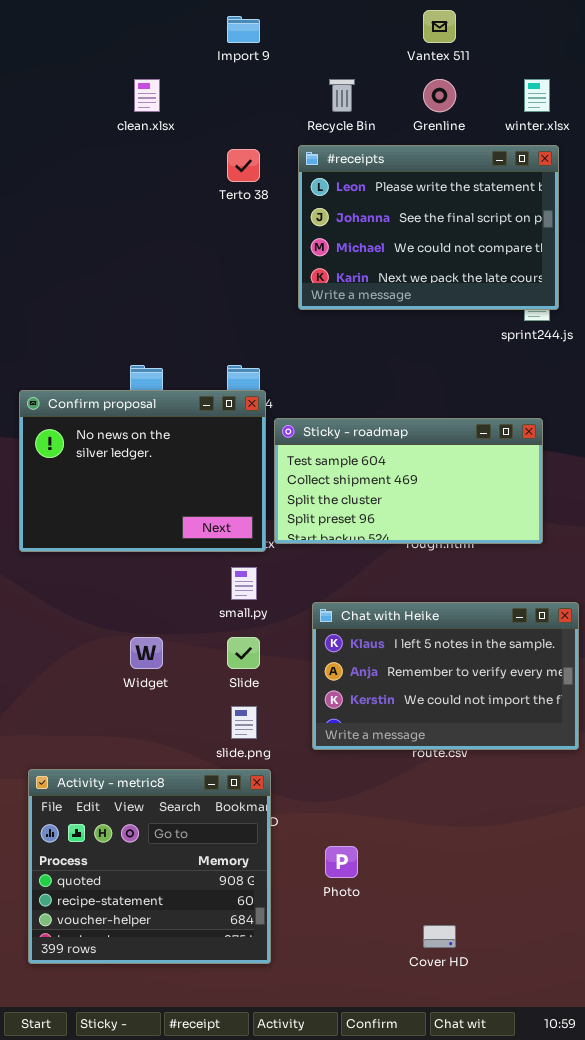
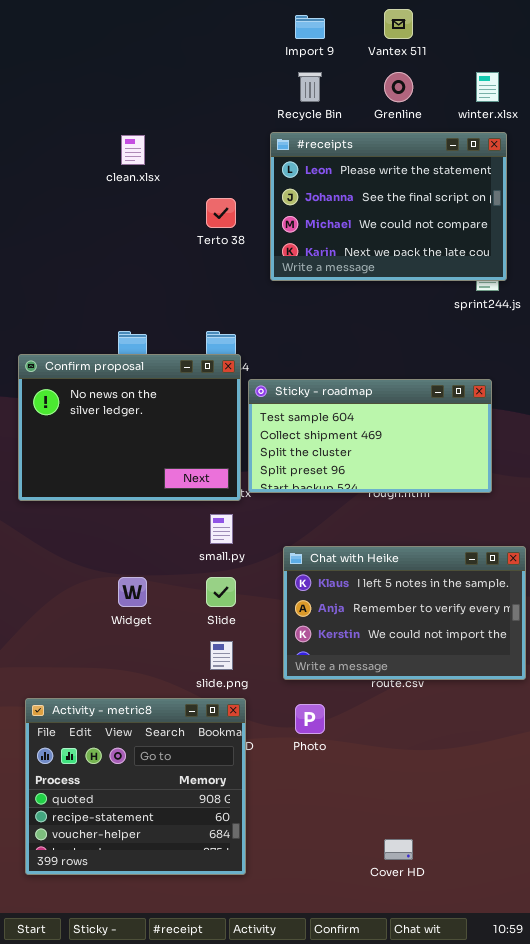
Import 9: [227,16,260,43] -> [295,15,325,39], moved
clean.xlsx: [134,79,160,112] -> [121,135,145,165], moved
Terto 38: [227,149,260,182] -> [206,198,236,228], moved
Photo: [325,846,358,878] -> [295,704,325,734], moved

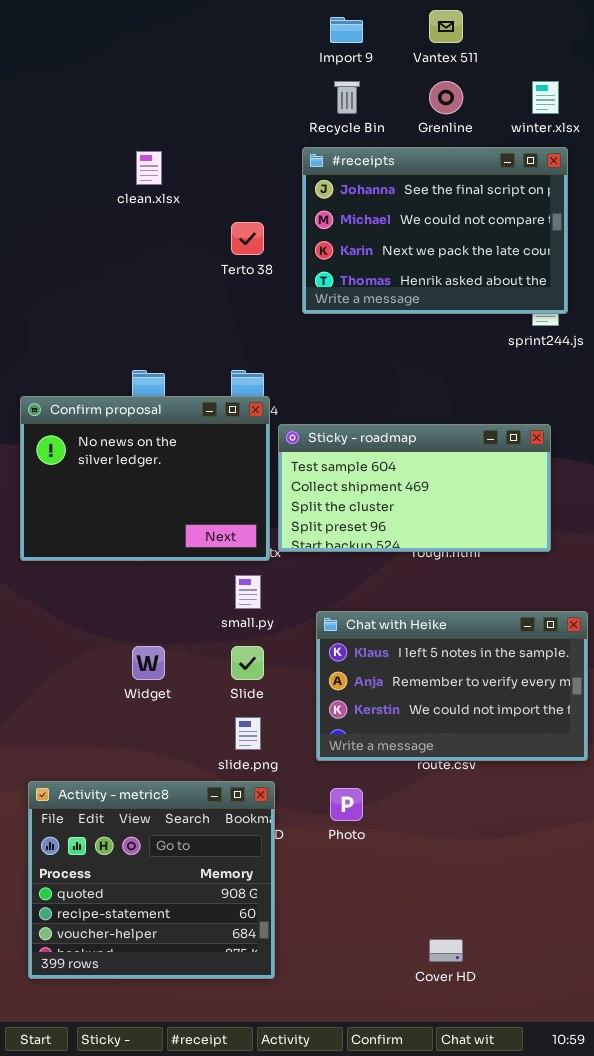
#receipts: [270,132,507,281] -> [302,147,568,314], scrolled down 1 row

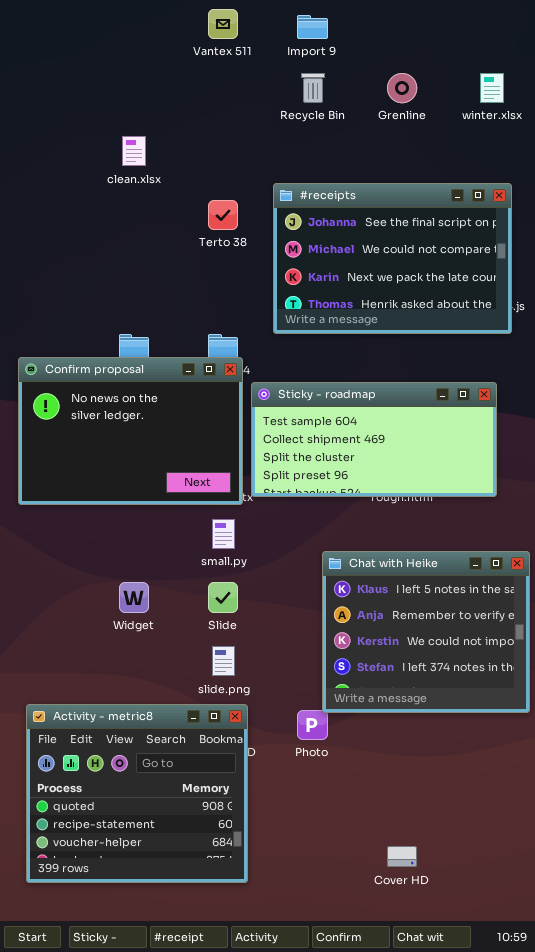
Vantex 511: [429,10,463,43] -> [208,9,238,39], moved
#receipts: [302,147,568,314] -> [273,183,512,334], moved
Chat with Heike: [316,611,588,761] -> [322,551,530,713], resized

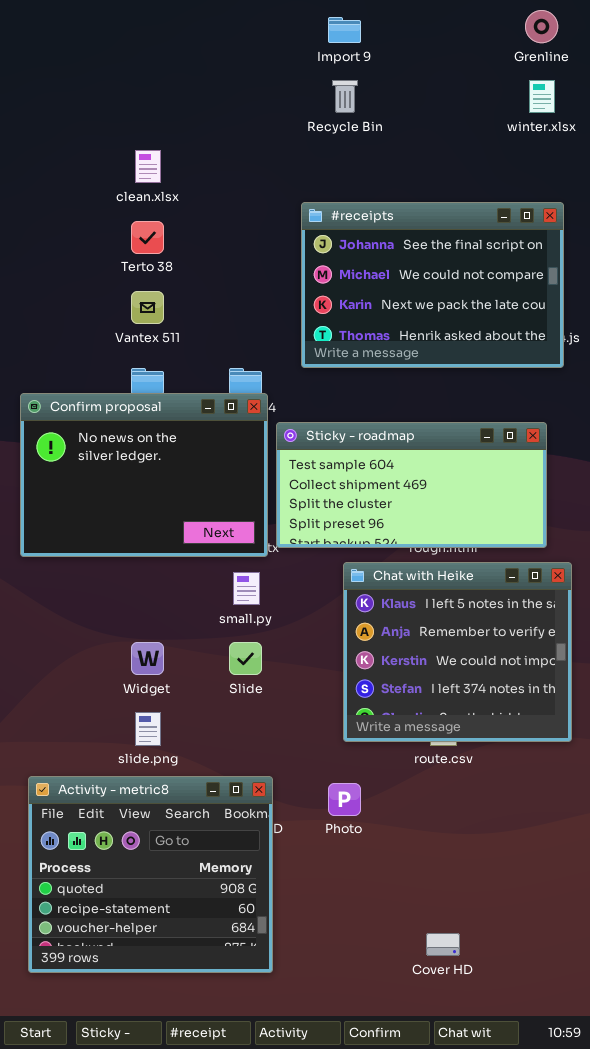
Vantex 511: [208,9,238,39] -> [131,291,164,324], moved
Grenline: [387,73,417,103] -> [525,10,558,43], moved
Terto 38: [208,200,238,230] -> [131,221,164,254], moved
Chat with Heike: [322,551,530,713] -> [343,562,572,742], moved
slide.png: [212,646,235,676] -> [135,712,161,746], moved

